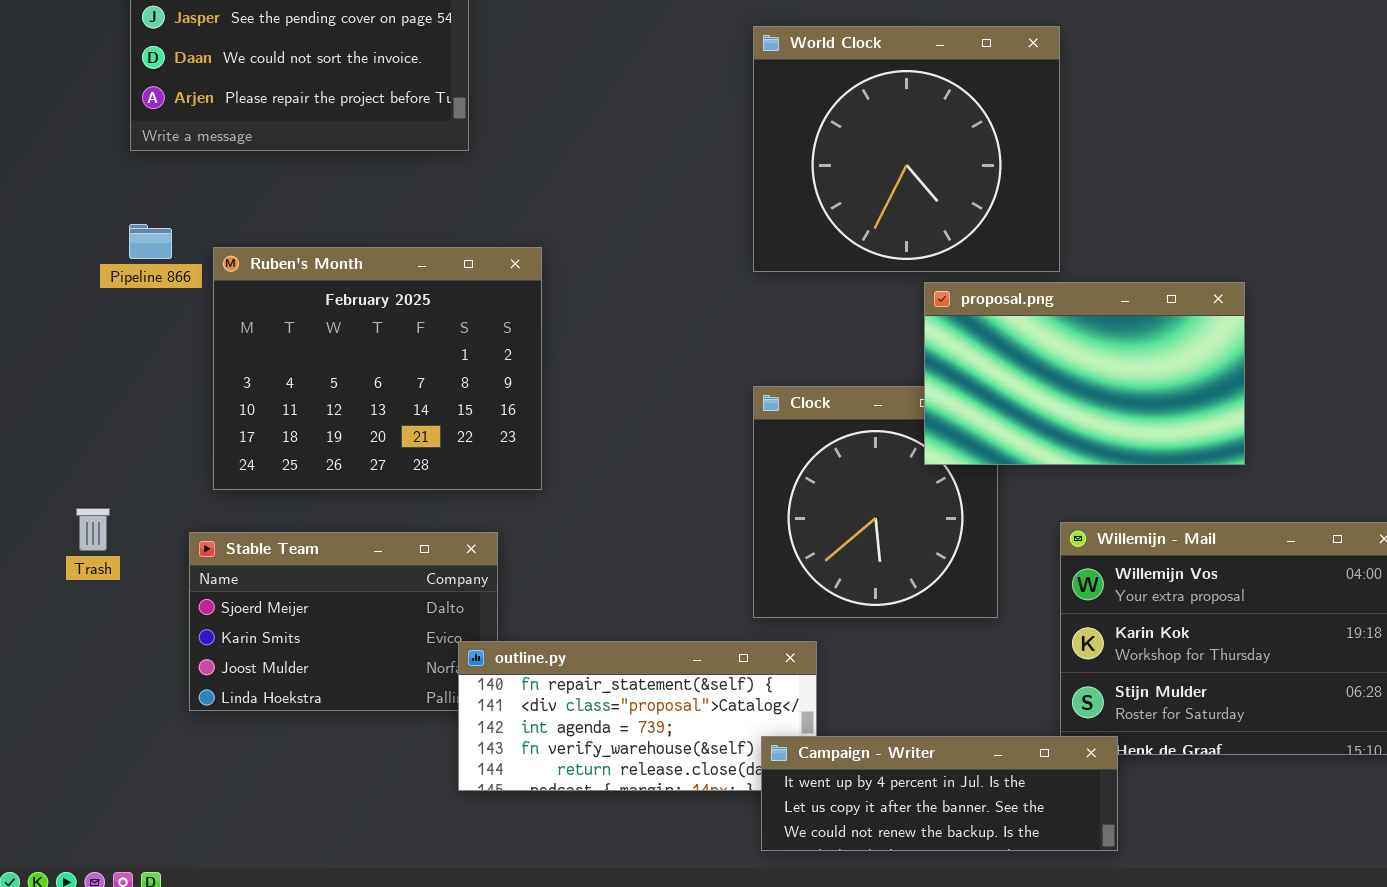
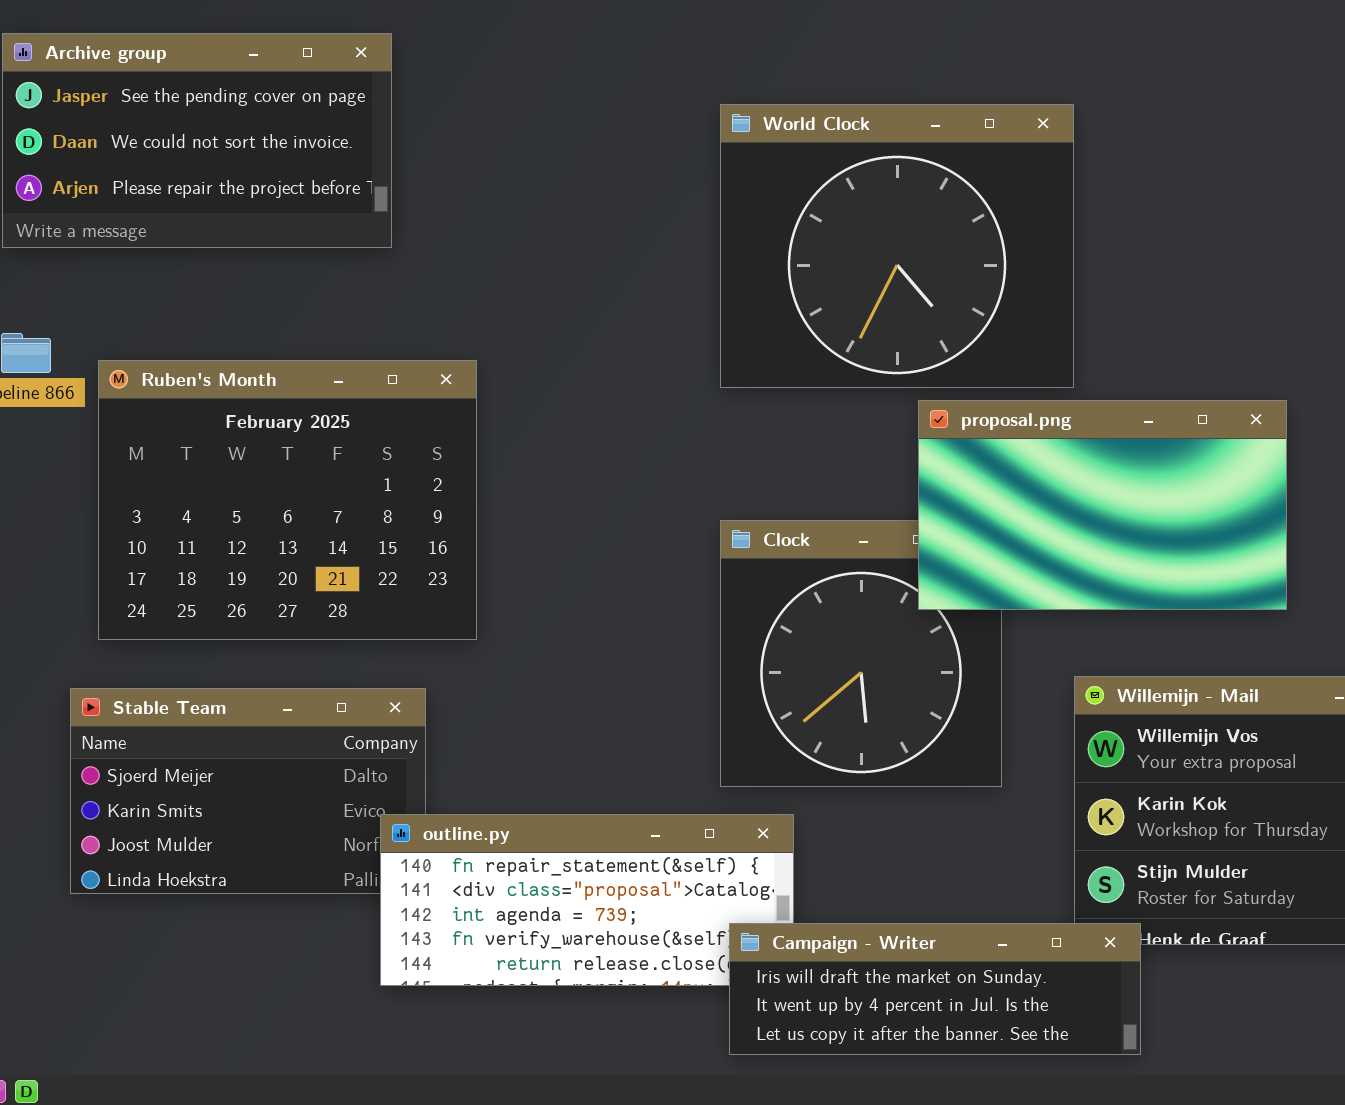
Campaign - Writer: [761,736,1118,851] -> [729,923,1141,1055], scrolled up 1 row

